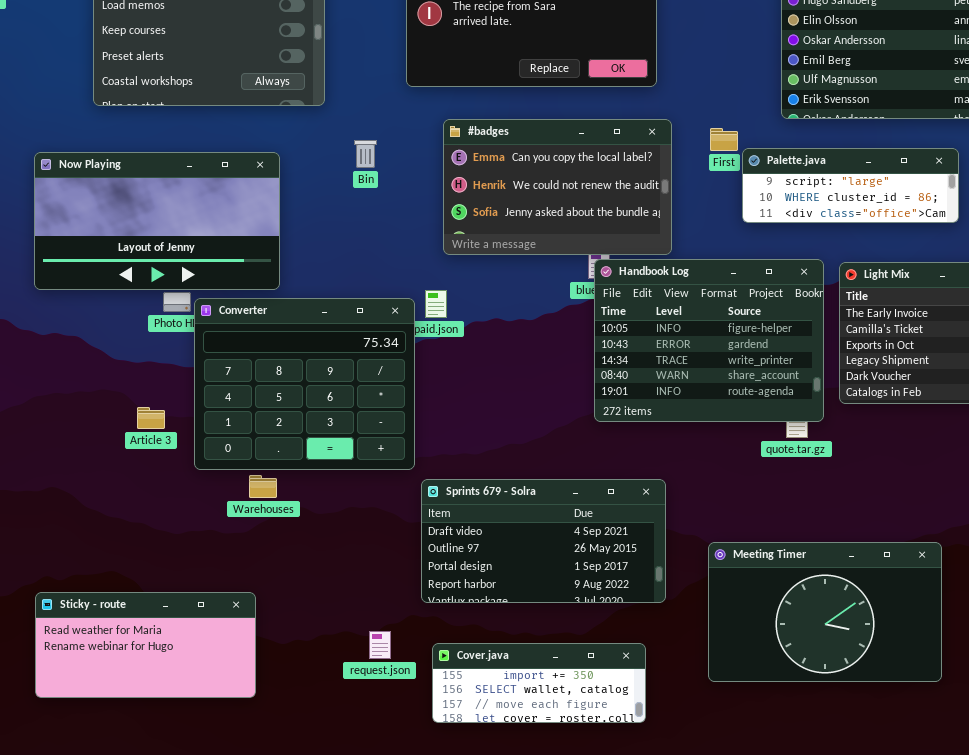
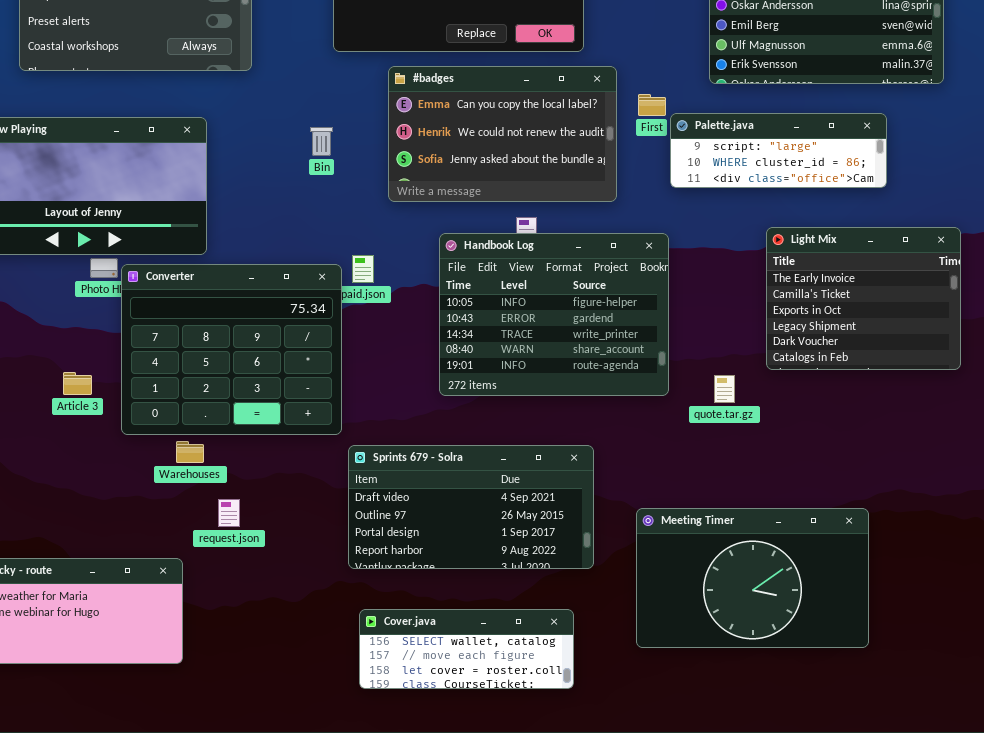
#badges: [443,119,672,255] -> [388,66,617,202], moved
Bin: [354,140,377,168] -> [310,127,333,156], moved
Handbook Log: [594,259,824,422] -> [439,233,669,396], moved
request.json: [369,631,391,659] -> [218,499,240,527], moved
Cover.java: [432,643,646,723] -> [359,609,574,689], scrolled down 1 row

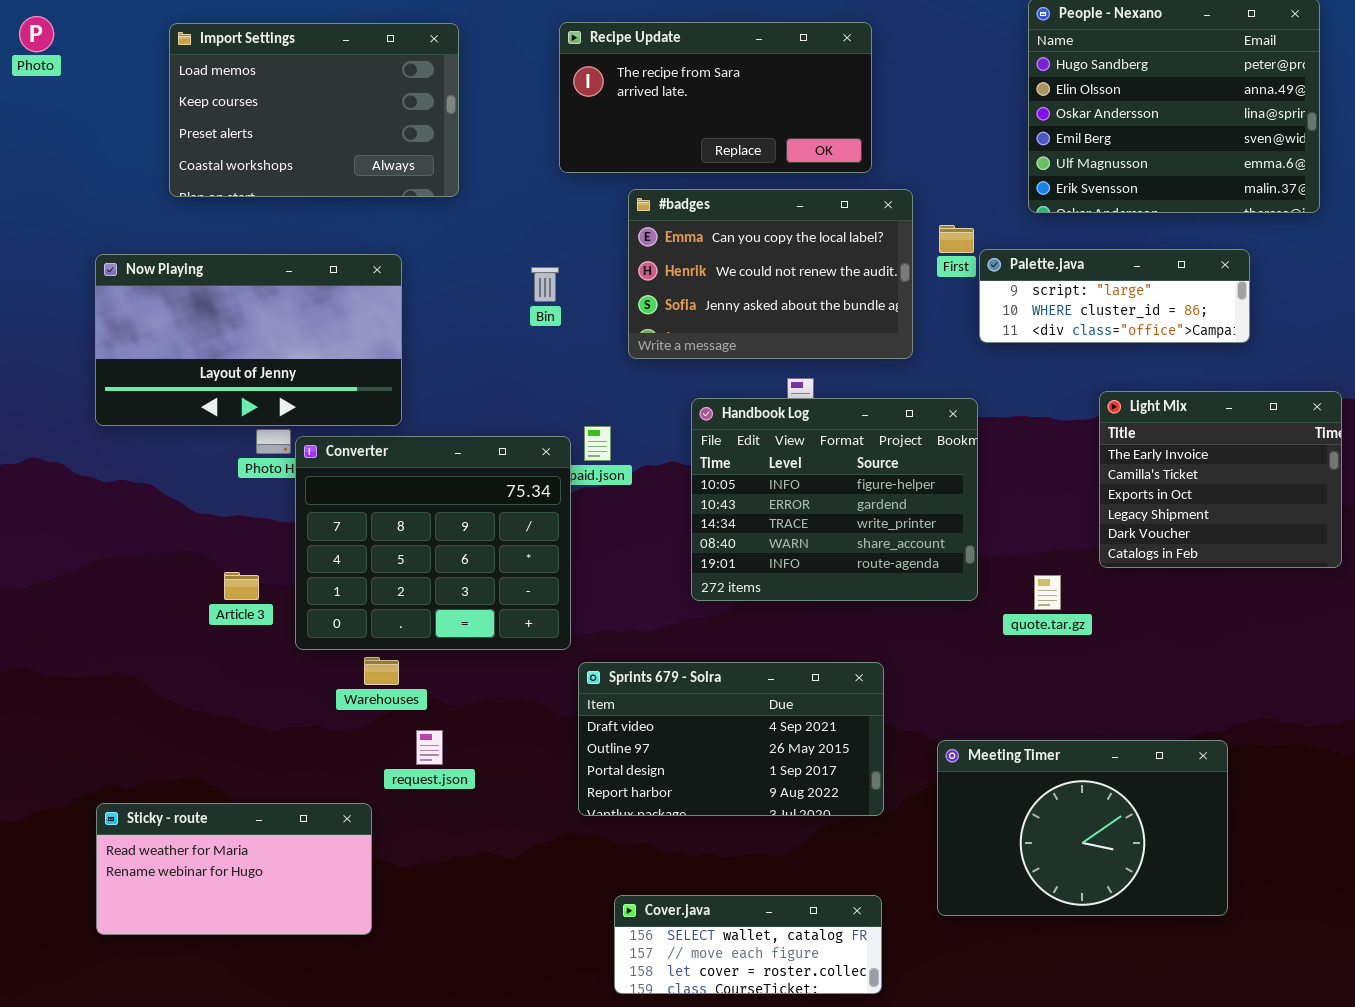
Cover.java: [359,609,574,689] -> [614,895,882,994], moved

